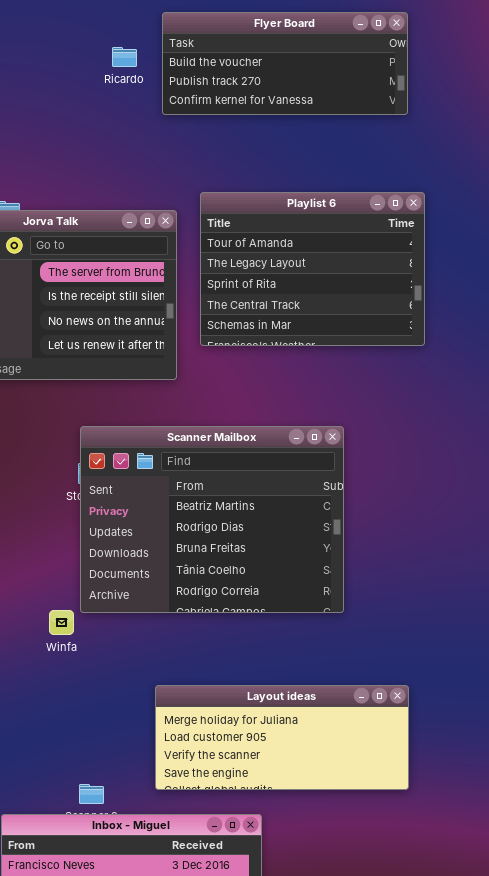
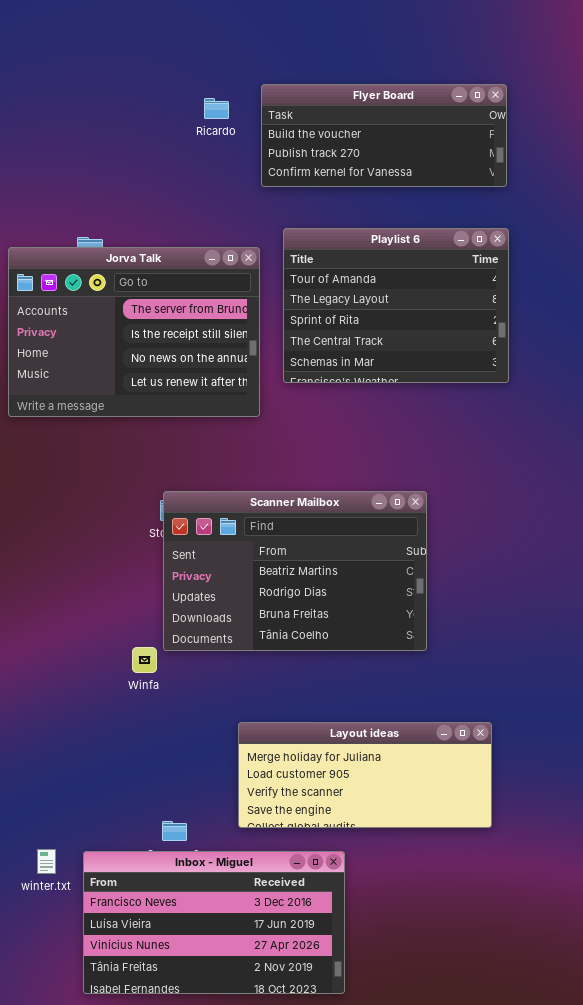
Flyer Board: [162,12,408,115] -> [261,84,507,187], moved
Ricardo: [112,47,137,67] -> [204,98,229,119], moved
Scanner Mailbox: [80,426,344,613] -> [163,491,427,651], resized

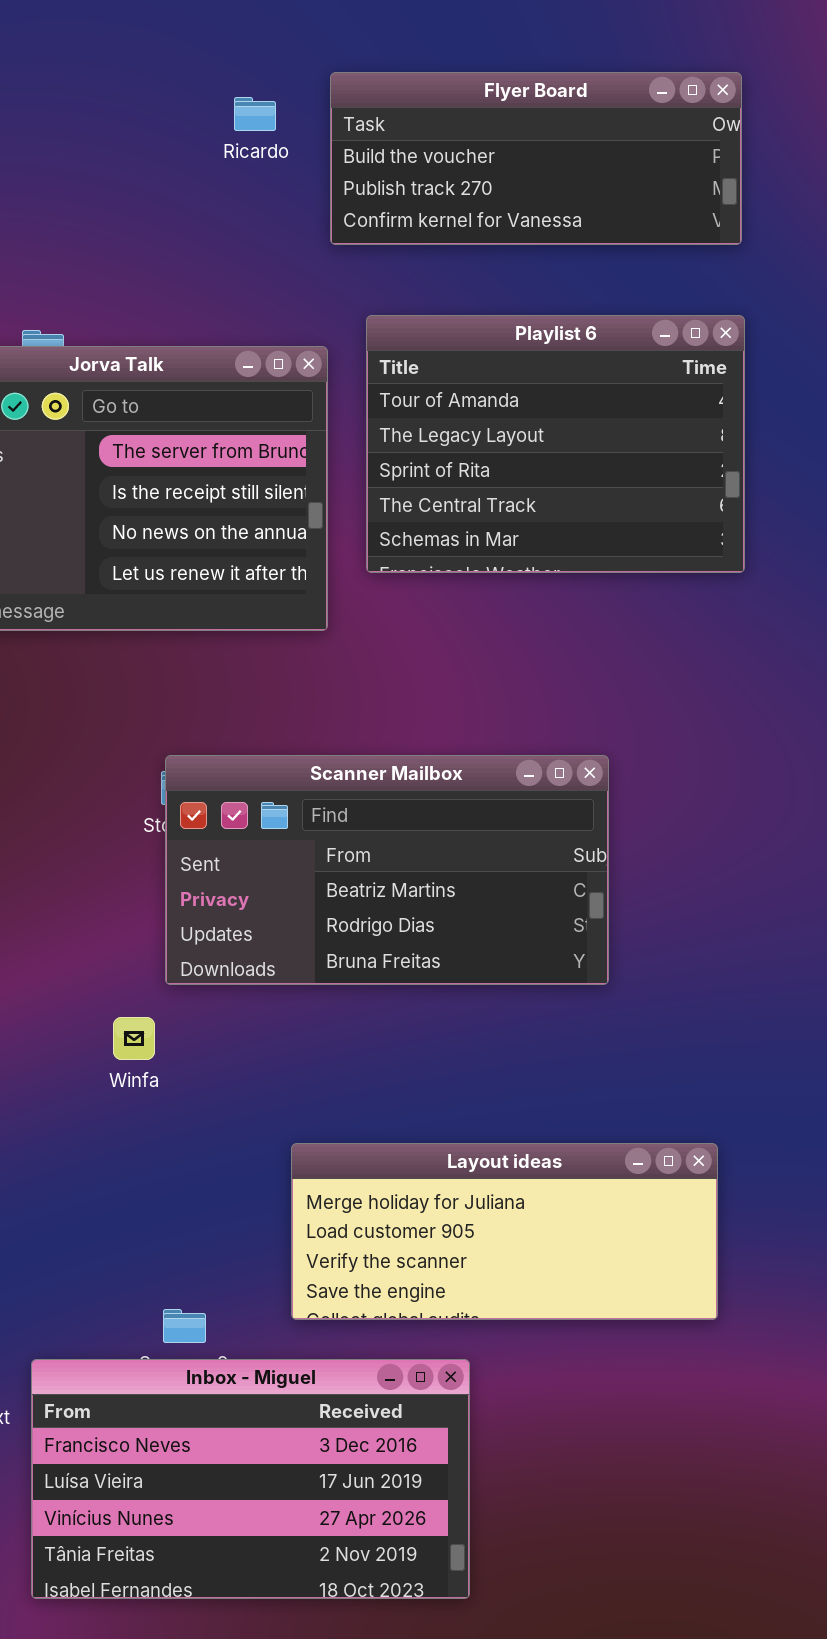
Scanner Mailbox: [163,491,427,651] -> [165,755,609,985], resized

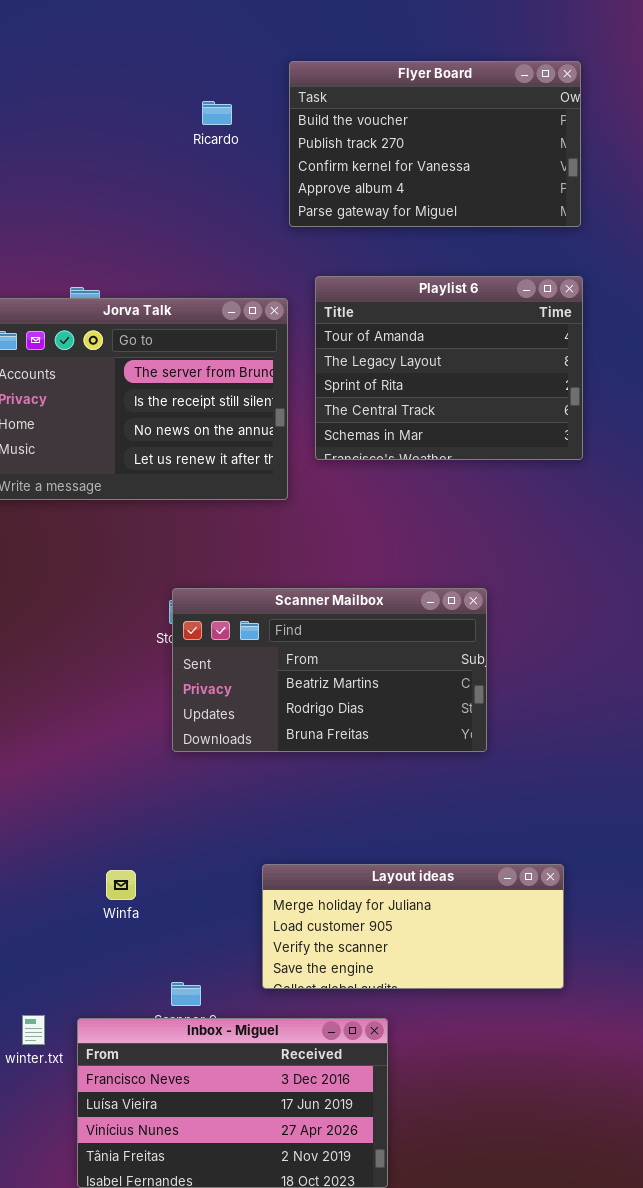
Flyer Board: [330,72,742,245] -> [289,61,581,227], resized
Ricardo: [234,97,276,131] -> [202,101,232,125], moved
Winfa: [113,1017,155,1060] -> [106,870,136,900], moved

